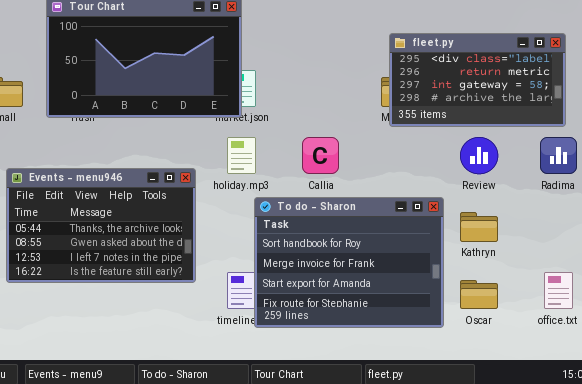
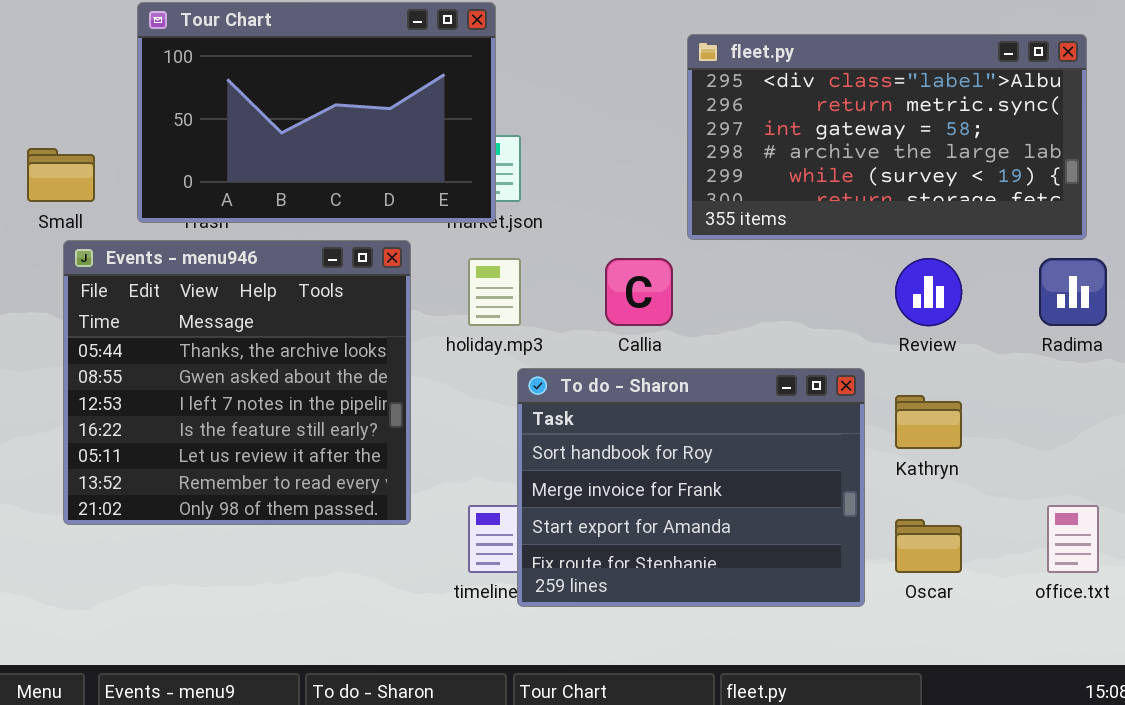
fleet.py: [389,33,566,127] -> [687,34,1087,240], resized
Events - menu946: [6,168,196,283] -> [63,240,411,525], resized

